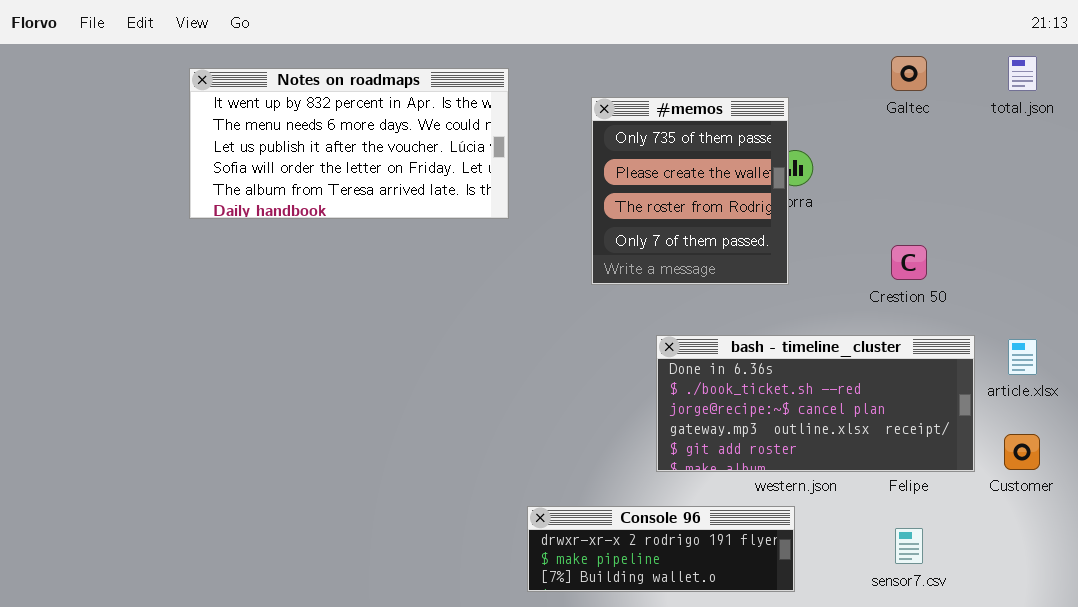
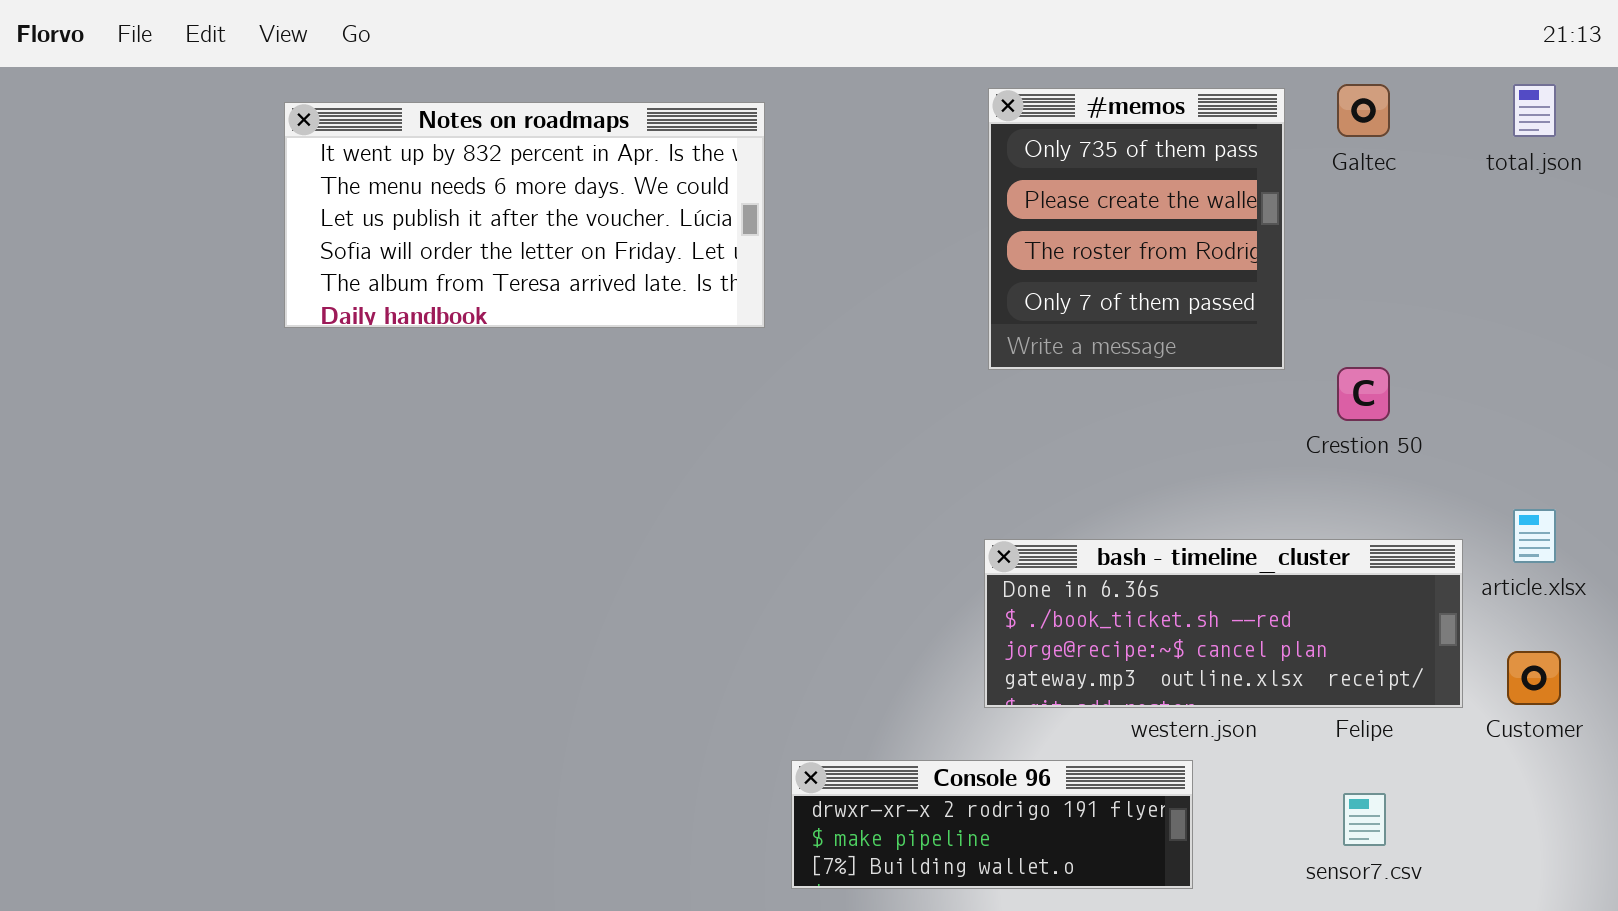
#memos: [591,97,789,285] -> [988,88,1285,370], moved
bash - timeline_cluster: [656,335,975,472] -> [984,539,1463,708], resized

